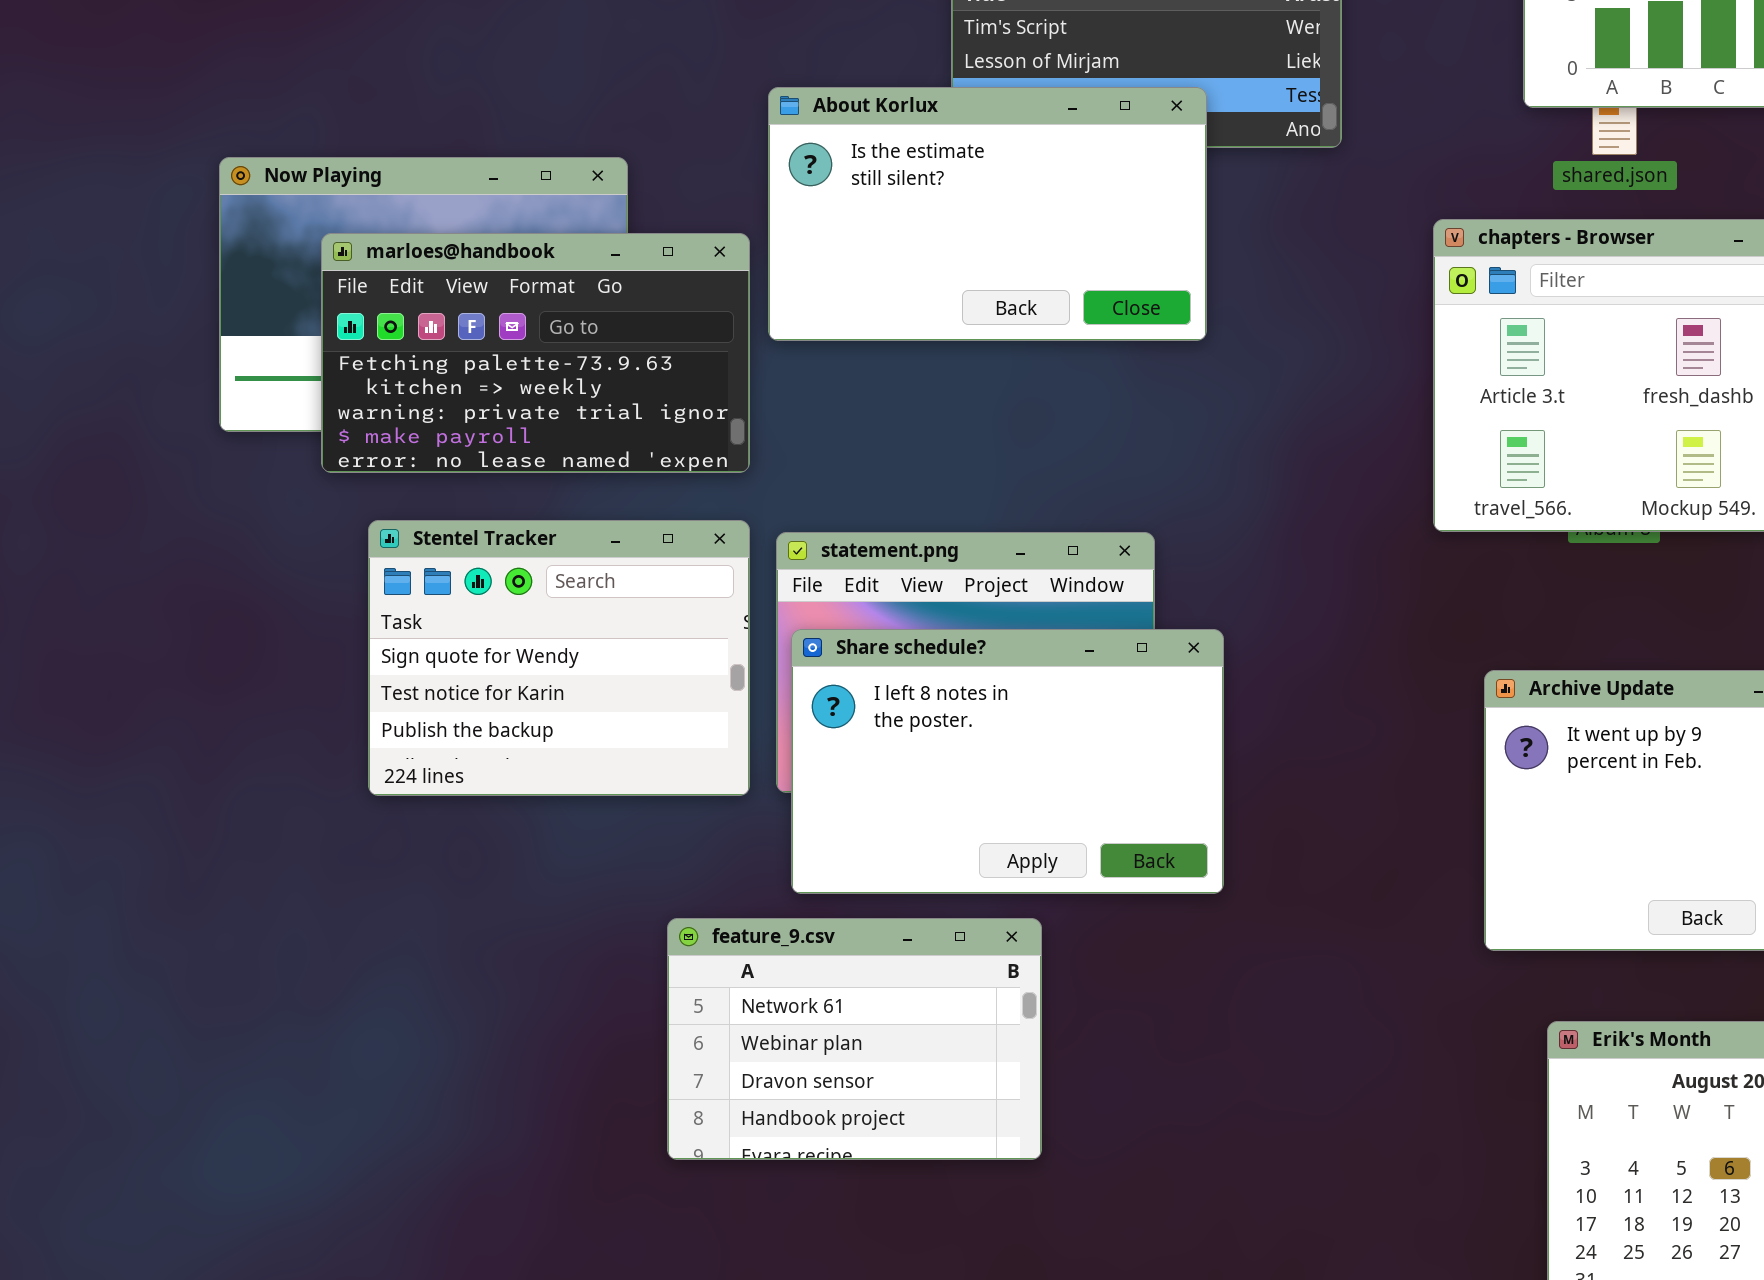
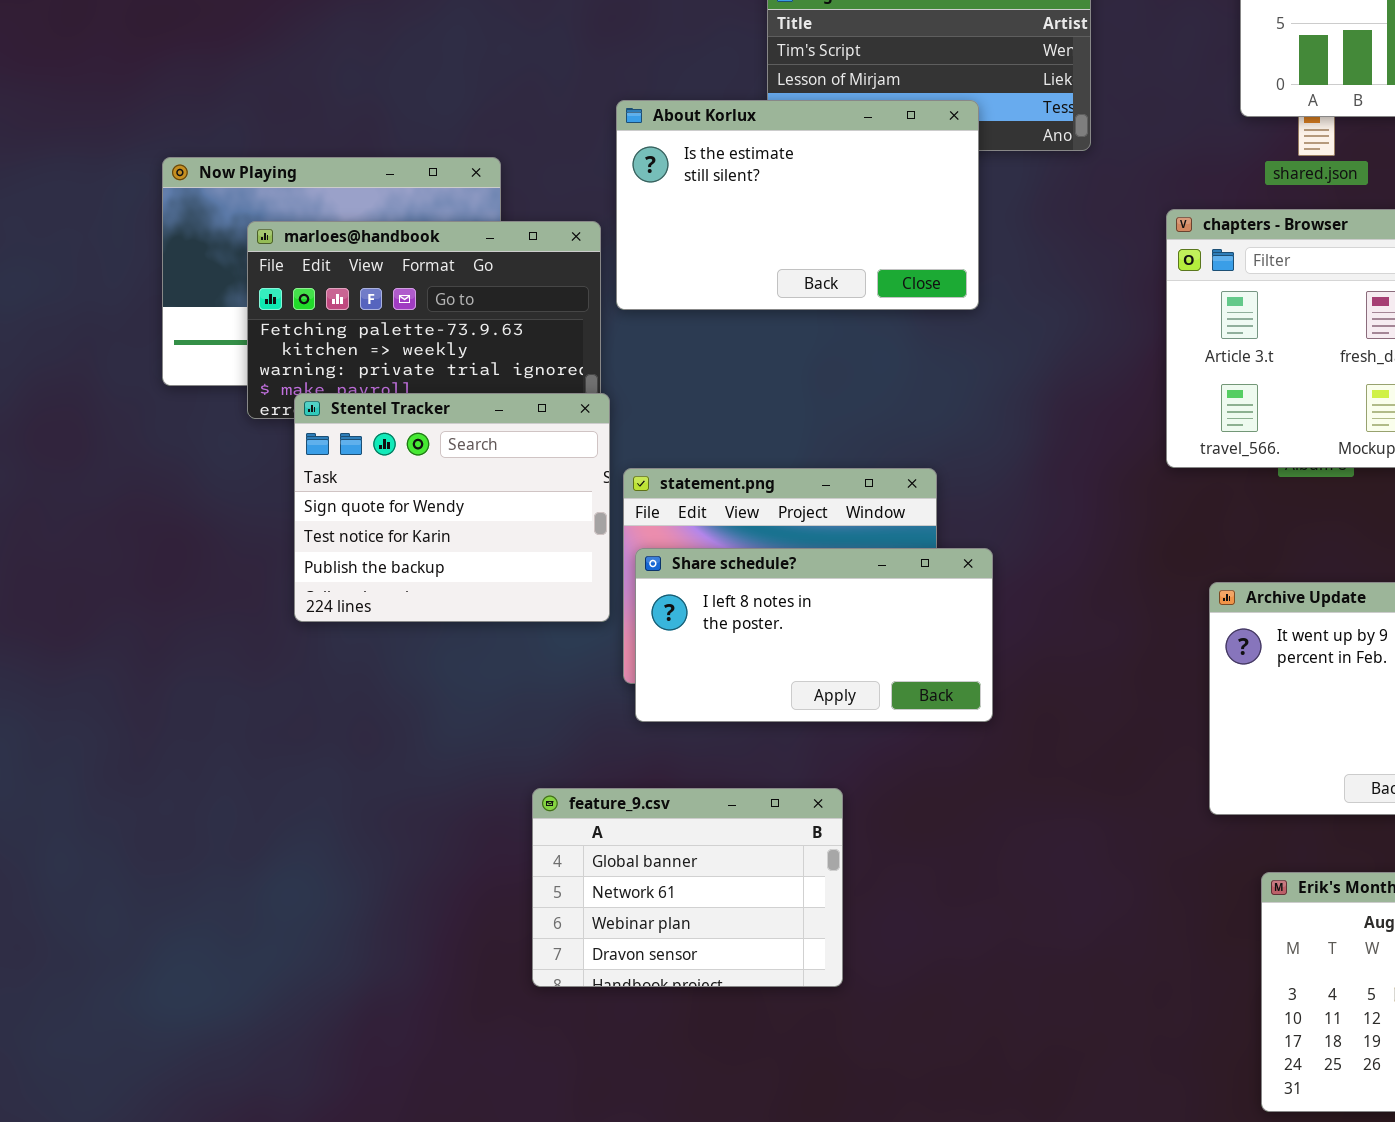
Stentel Tracker: [368,520,750,796] -> [294,393,610,622], moved
Share schedule?: [791,629,1224,894] -> [635,548,993,722], resized
feature_9.csv: [667,918,1042,1160] -> [532,788,843,987], scrolled up 1 row

